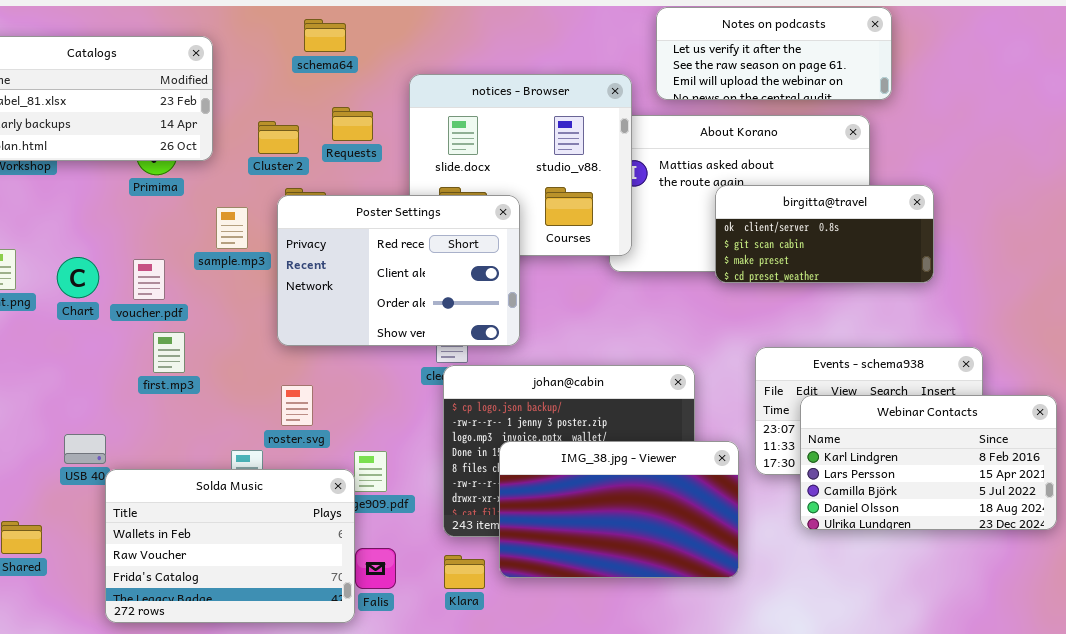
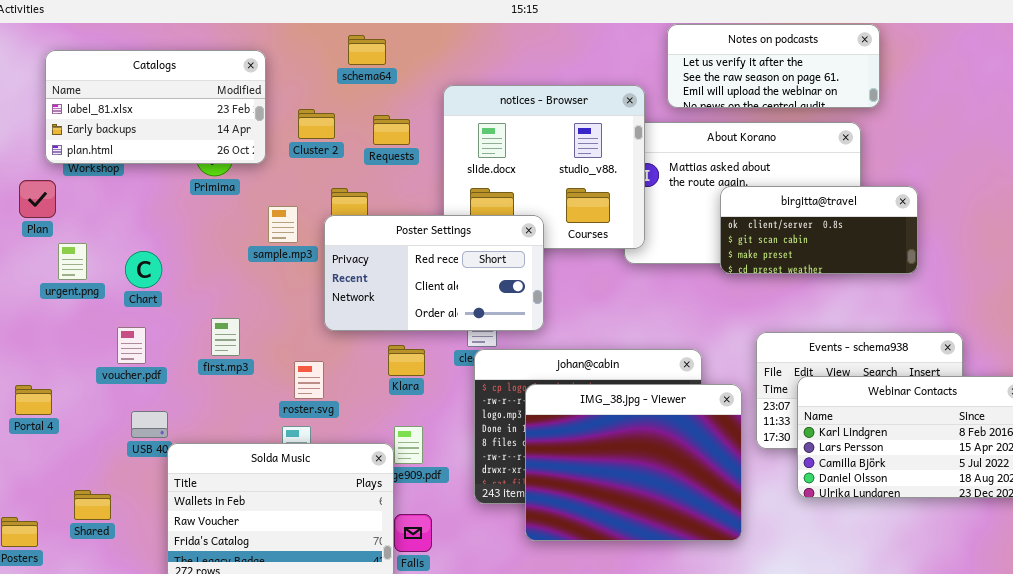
Cluster 2: [258,121,299,154] -> [298,109,335,139], moved
Poster Settings: [277,195,520,346] -> [324,215,544,331], resized
voucher.pdf: [133,259,165,300] -> [117,327,146,364], moved
roster.svg: [281,385,313,426] -> [294,361,324,399], moved
IMG_38.jpg - Viewer: [499,441,739,578] -> [525,384,742,541], resized
Klara: [444,555,485,589] -> [388,345,425,376], moved

